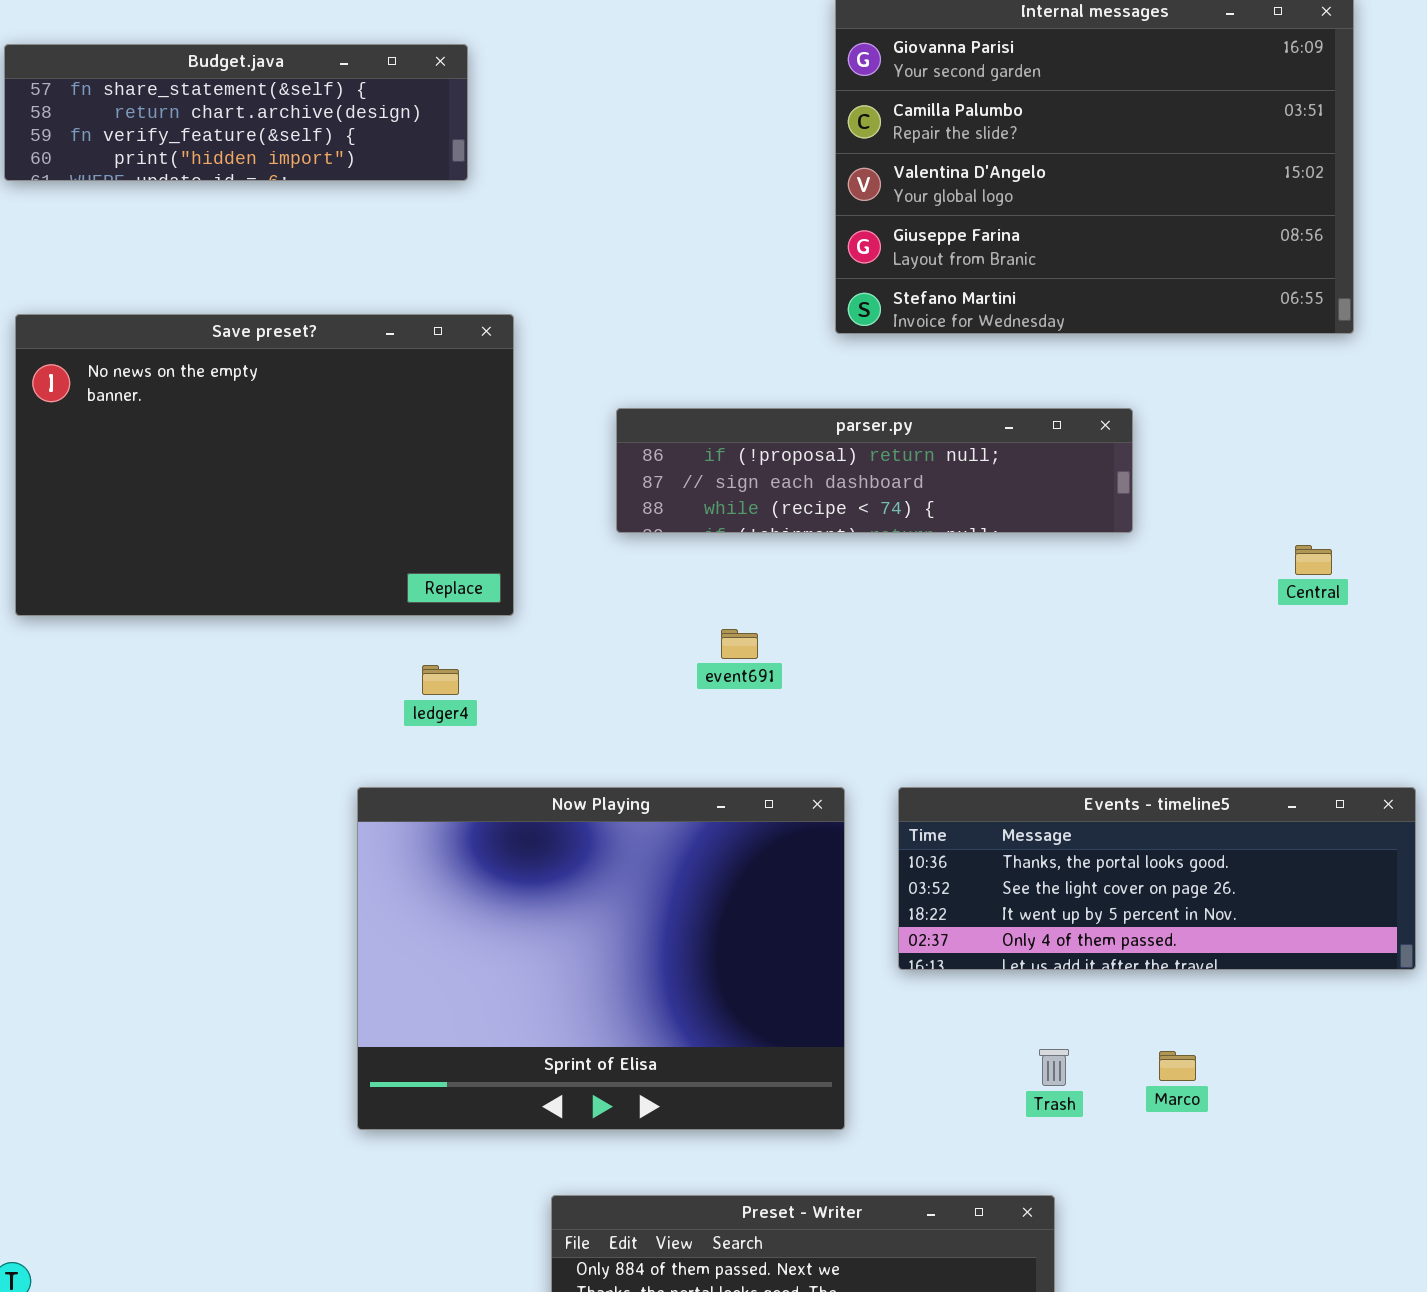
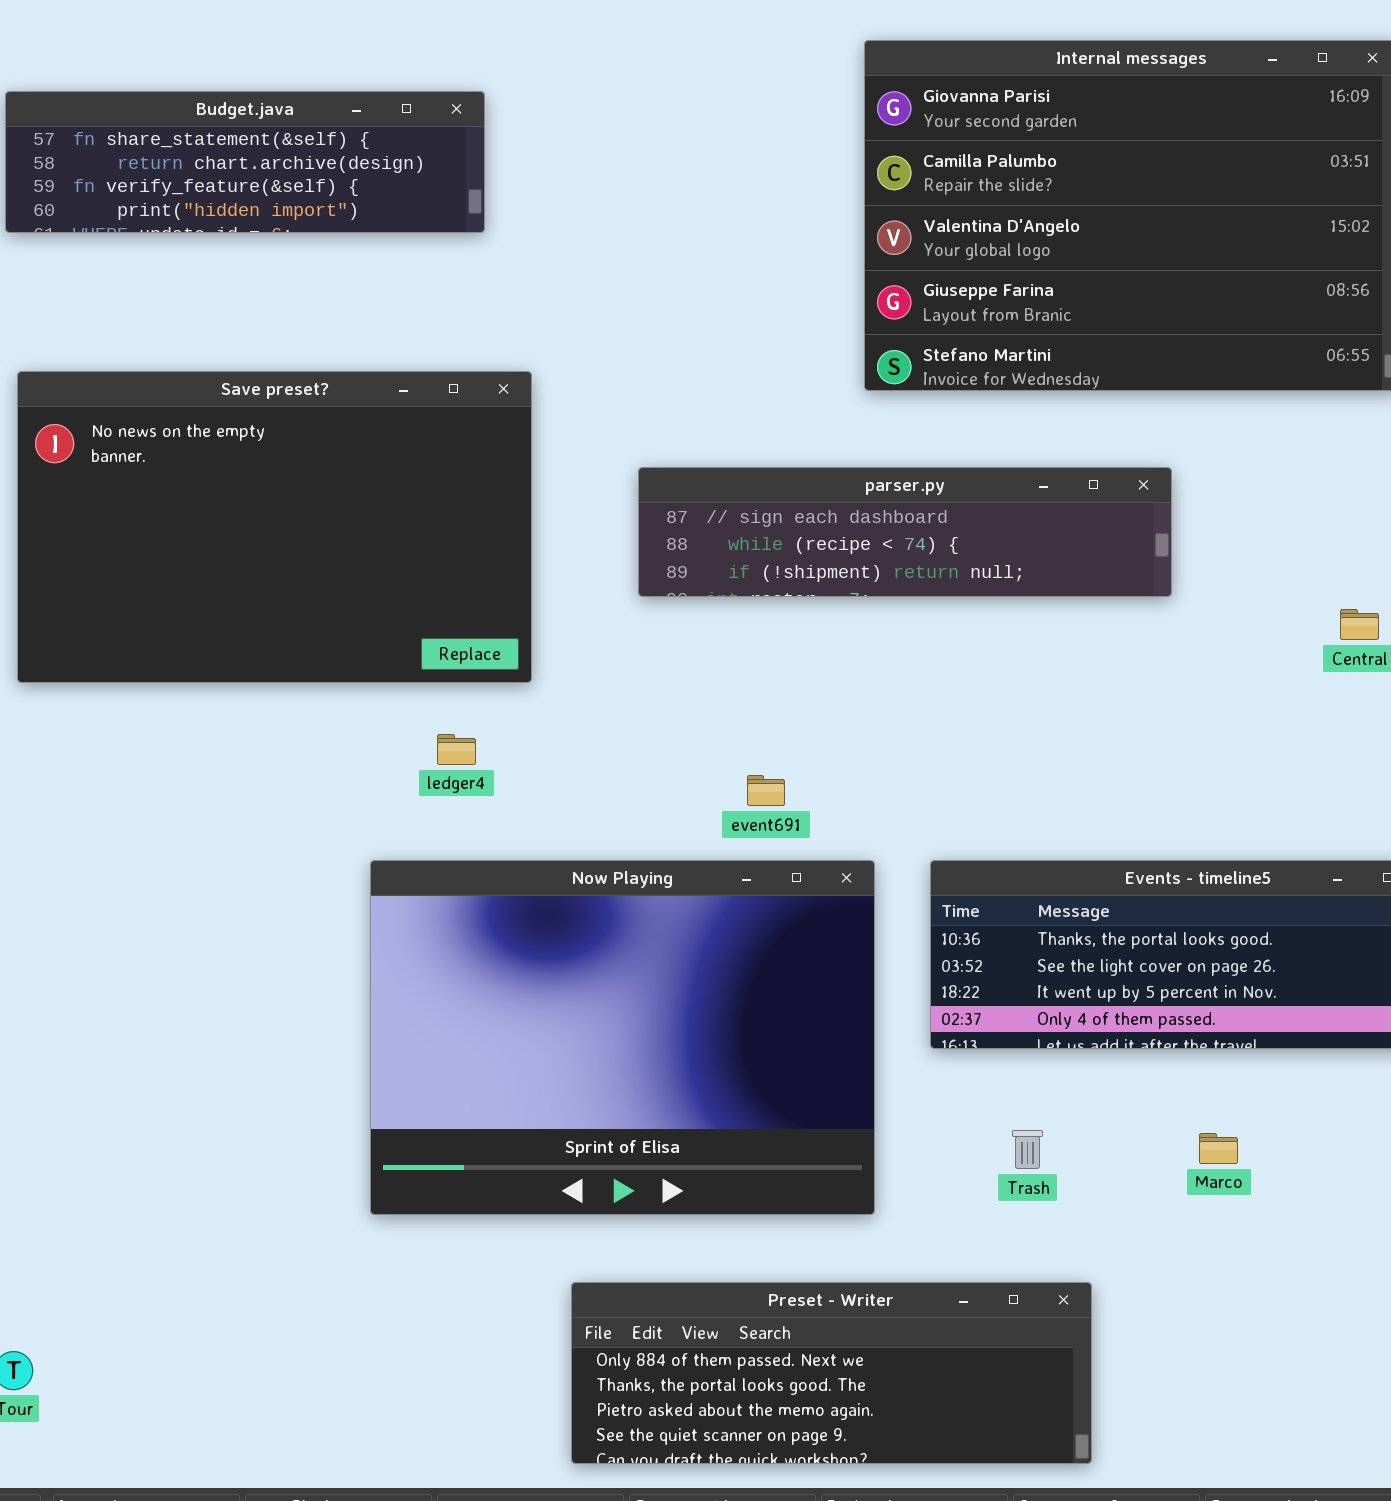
parser.py: [616,408,1133,533] -> [638,467,1172,597], scrolled down 1 row
event691: [721,629,758,659] -> [747,775,785,806], moved
Trash: [1039,1049,1069,1086] -> [1012,1130,1043,1169], moved

